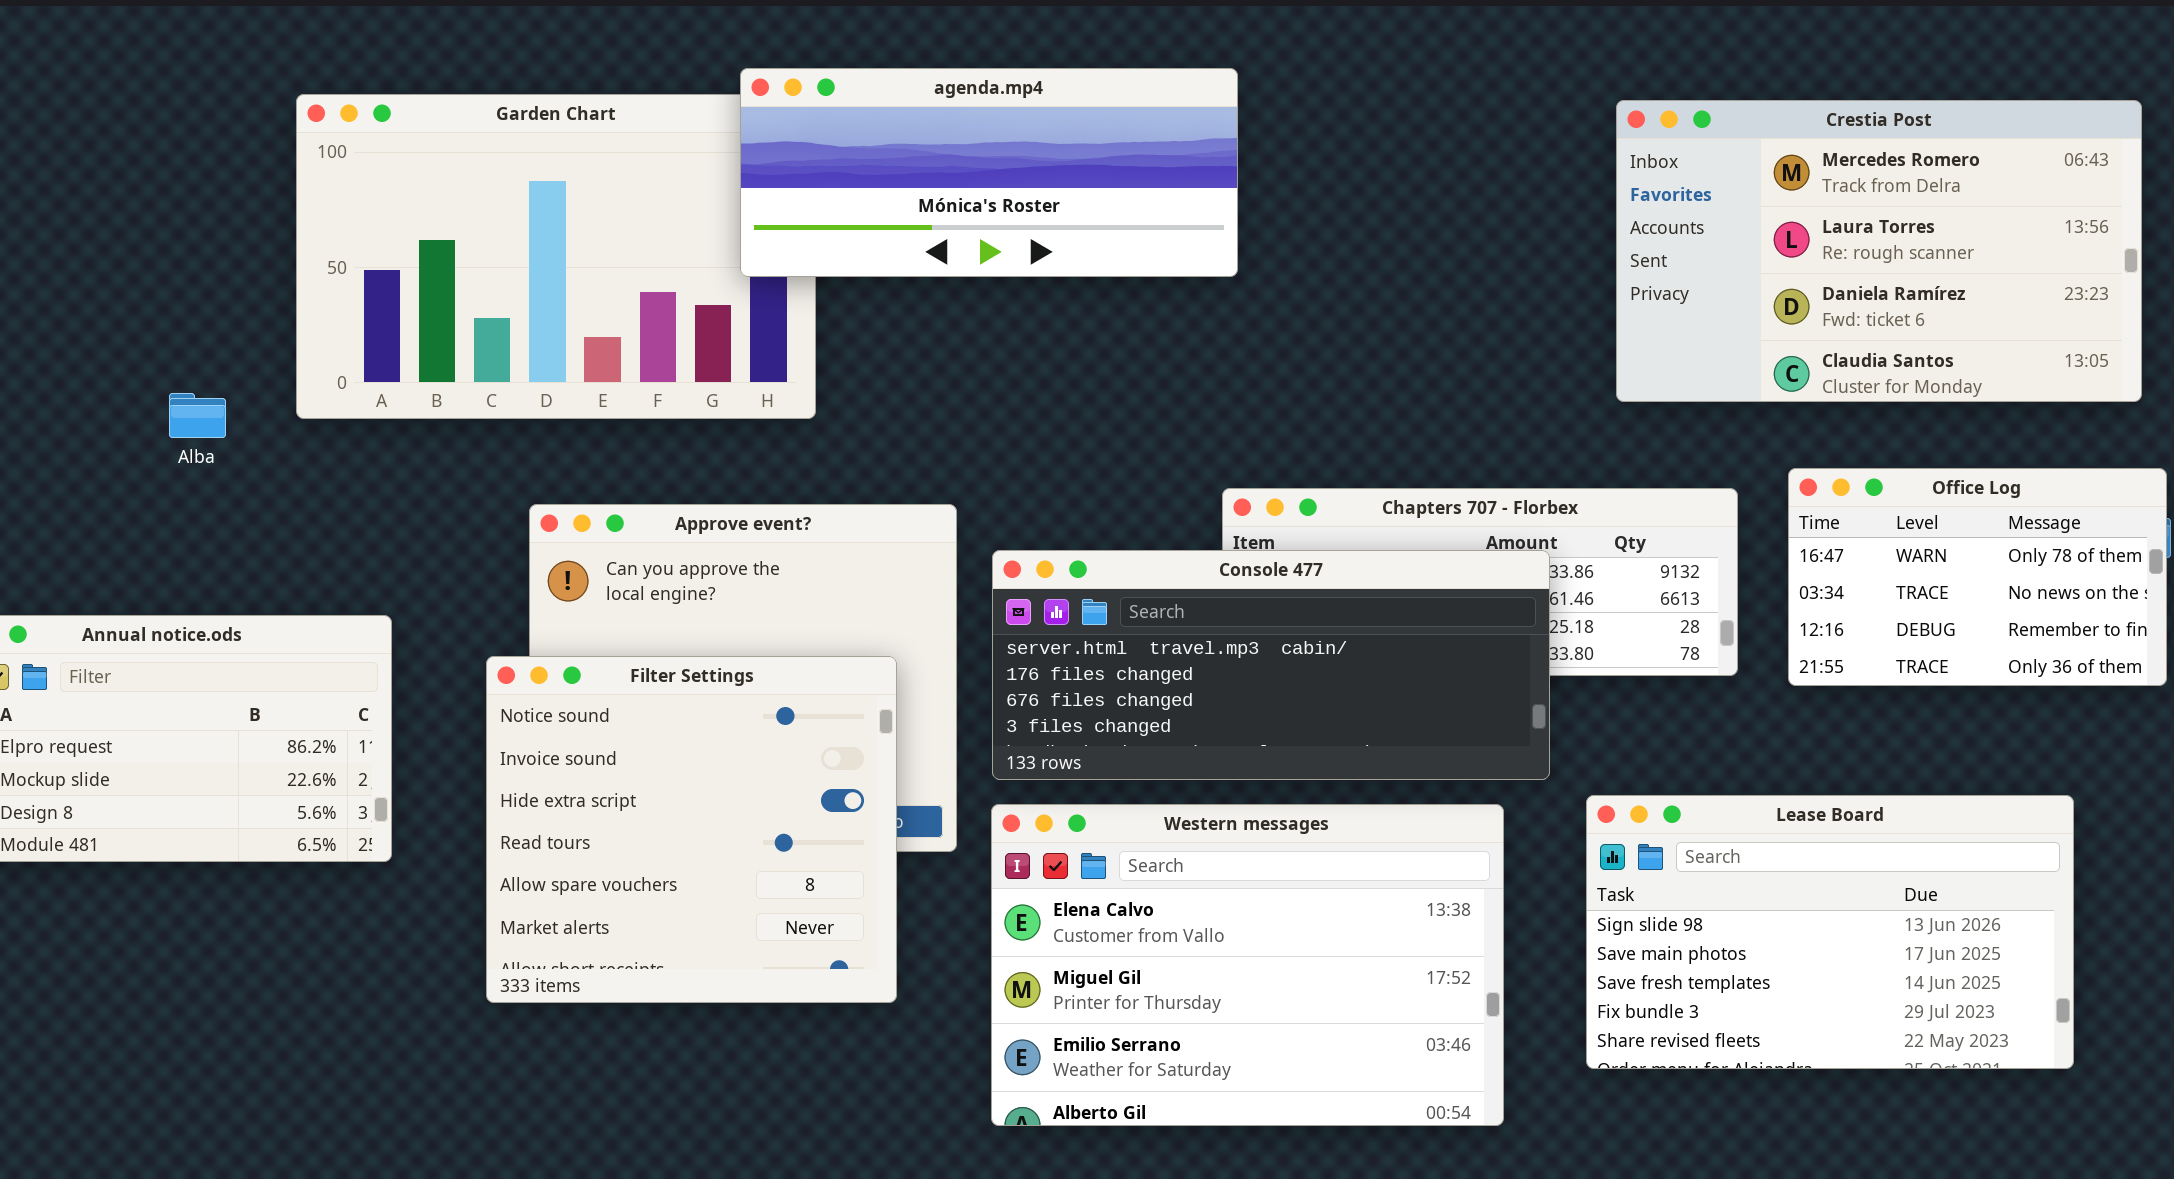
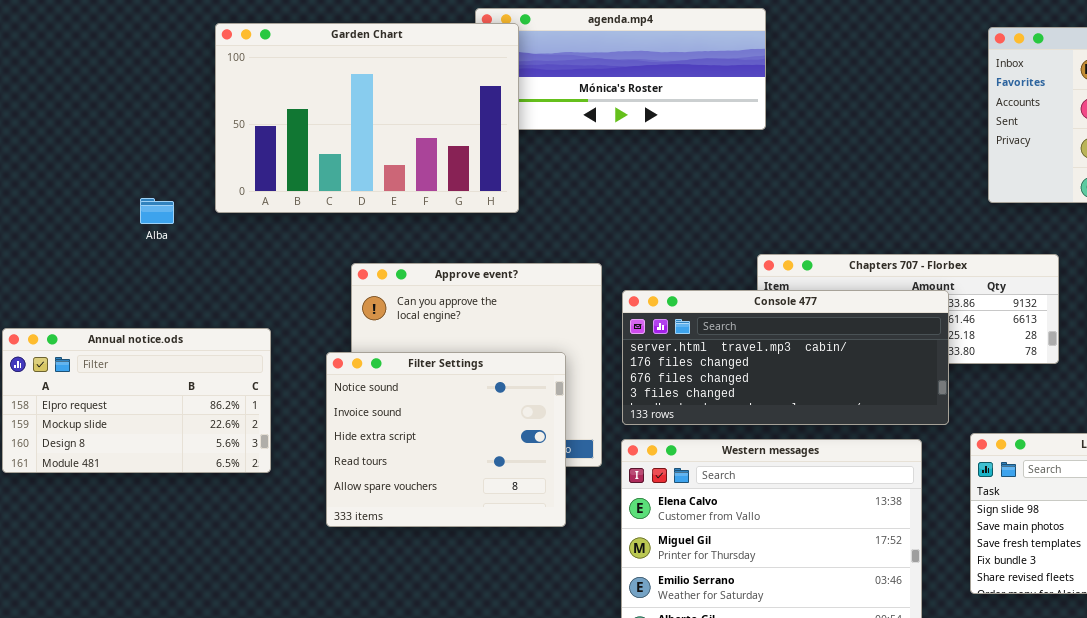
Garden Chart: [296,94,816,419] -> [215,23,519,213], raised
Filter Settings: [486,656,897,1003] -> [326,352,566,527], resized

